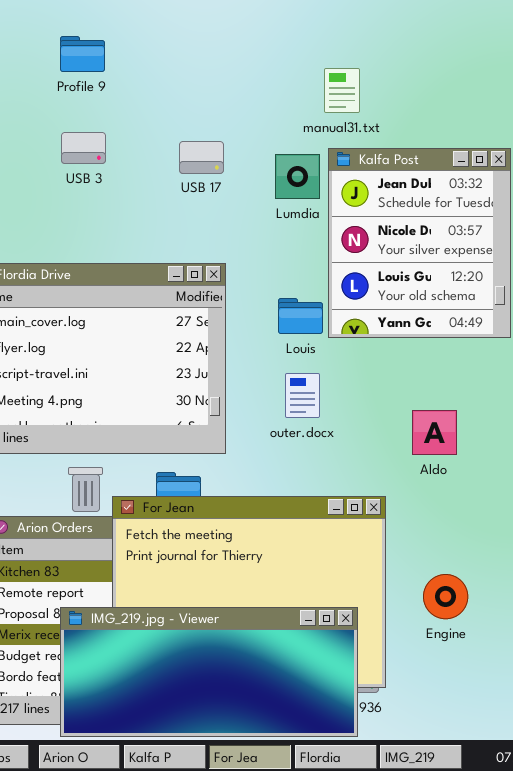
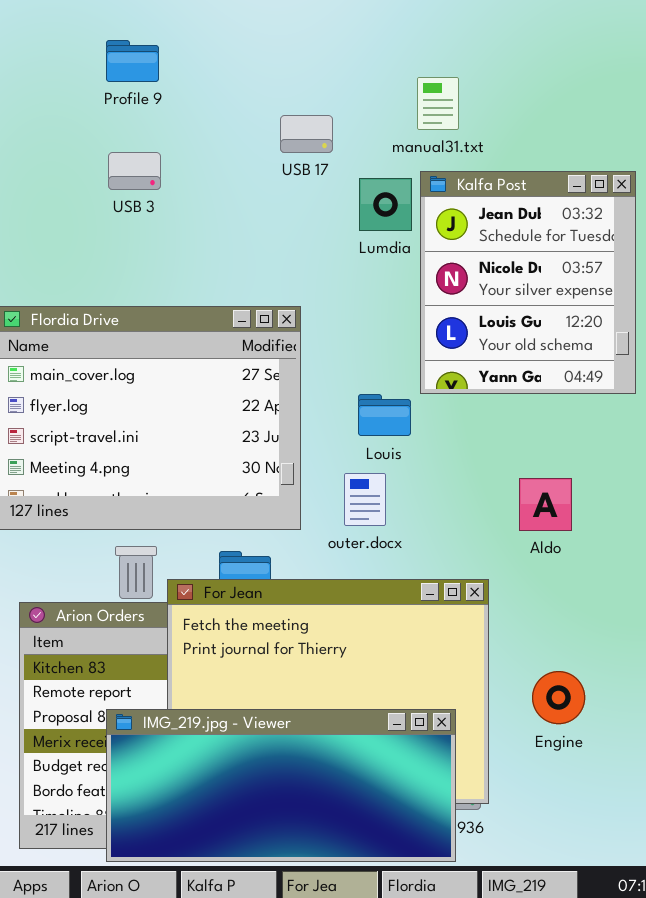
USB 17: [179,141,224,174] -> [280,115,333,153], moved
Louis: [278,298,323,334] -> [358,394,411,436], moved
outer.docx: [285,373,320,418] -> [344,473,386,526], moved

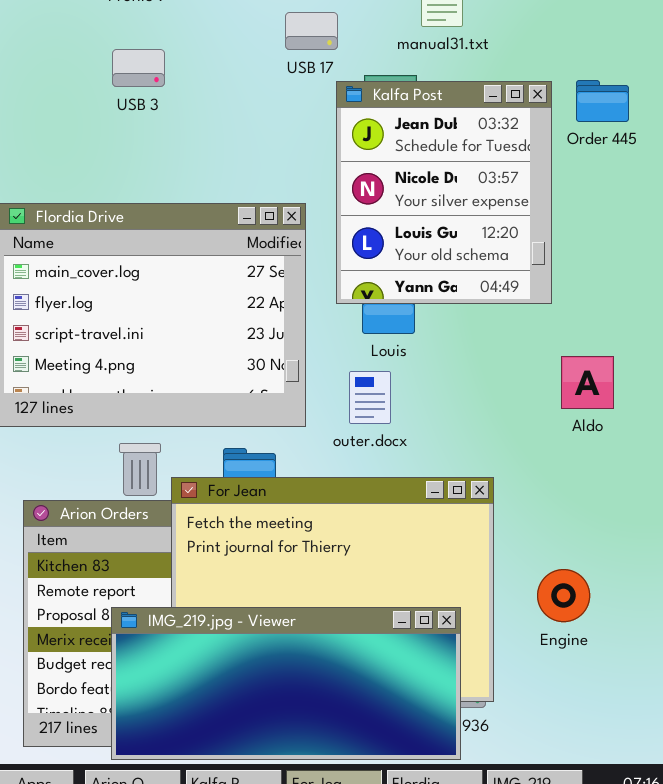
Kalfa Post: [420,171,636,394] -> [336,81,552,304], moved
Aldo: [519,478,572,531] -> [561,356,614,409], moved

